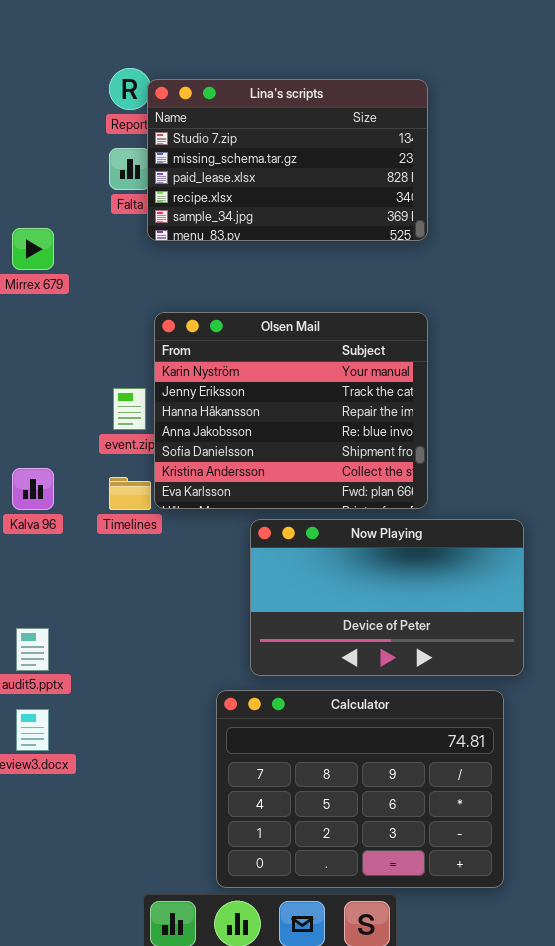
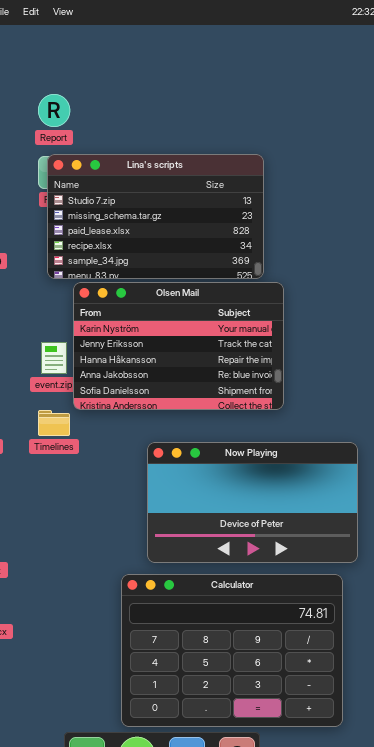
Lina's scripts: [147,79,428,241] -> [47,154,264,279], moved
Olsen Mail: [154,312,428,509] -> [73,282,284,410], resized

